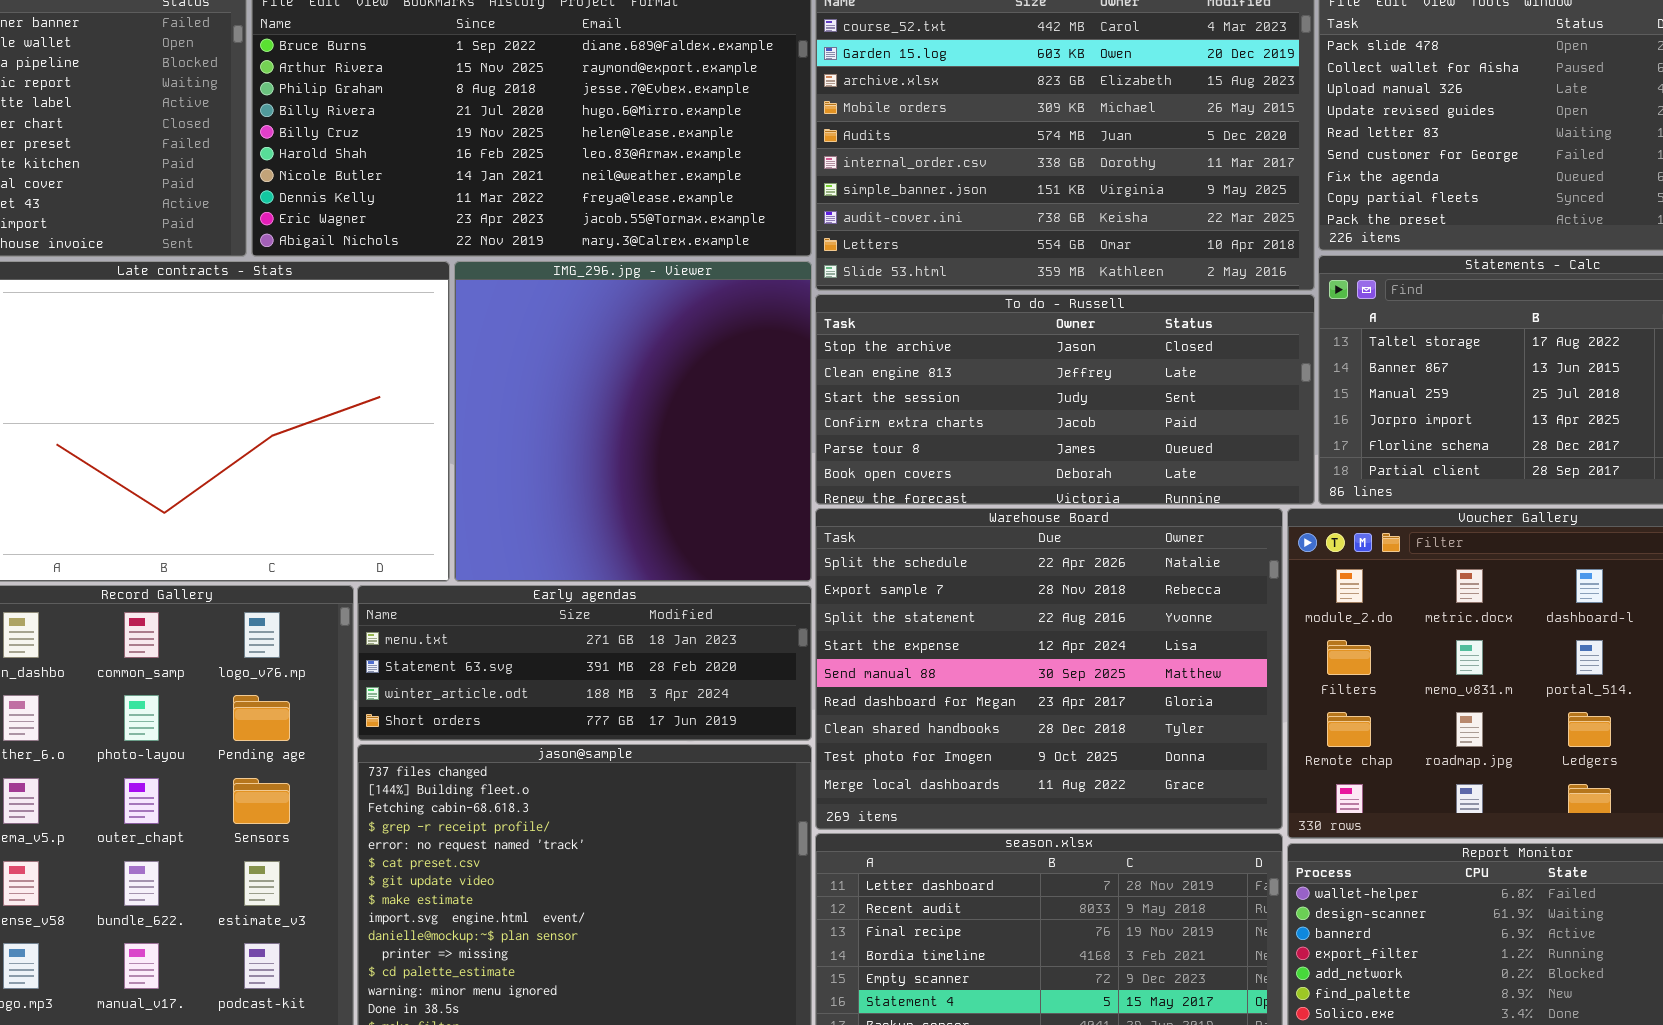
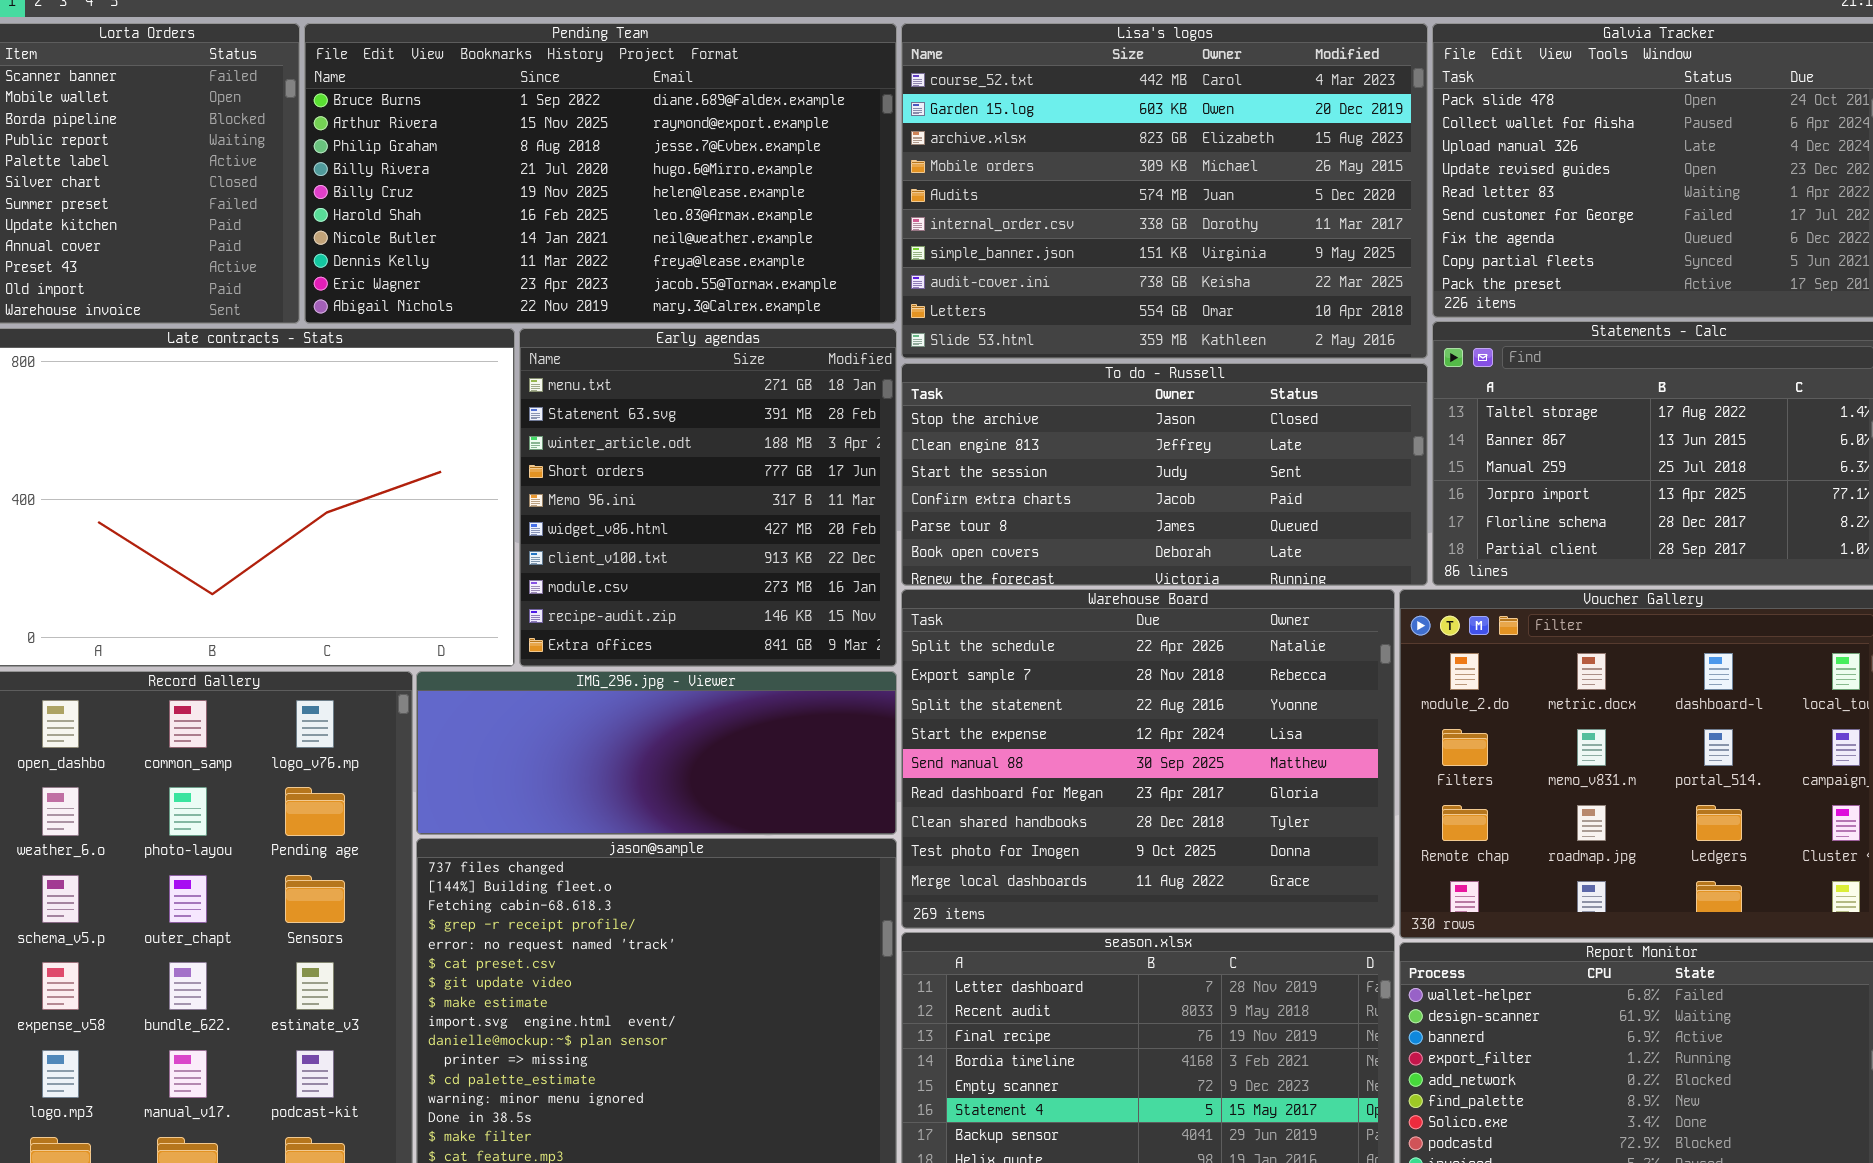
IMG_296.jpg - Viewer: [454,261,812,582] -> [416,671,897,835], moved, resized
Early agendas: [357,585,812,741] -> [519,328,897,667], moved, resized

